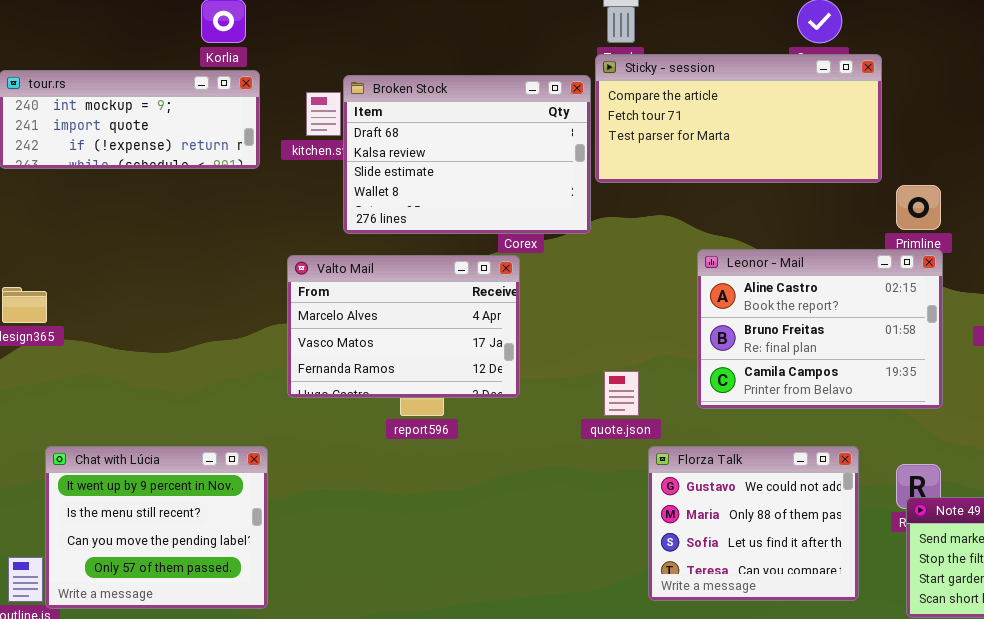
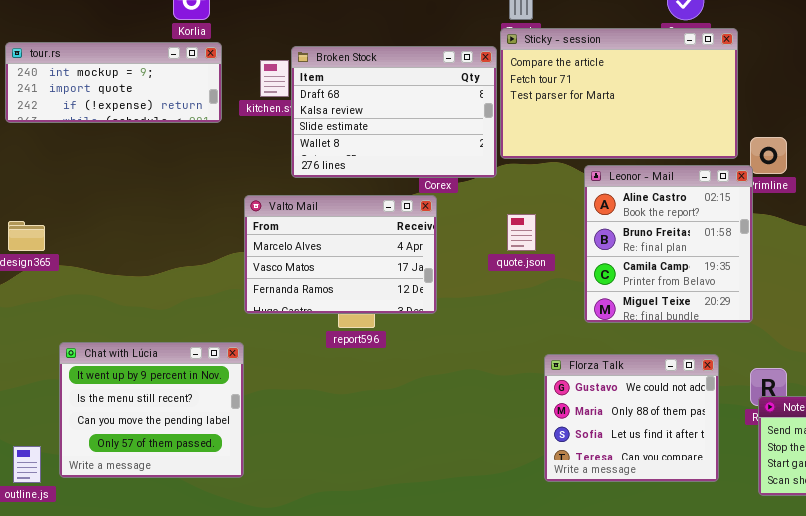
Sticky - session: [595,54,882,183] -> [500,28,738,159], resized
Leonor - Mail: [697,249,943,409] -> [584,165,753,323], resized
quote.json: [604,371,639,416] -> [507,214,536,251], moved
Chat with Lúcia: [45,446,268,609] -> [59,342,244,478], moved

